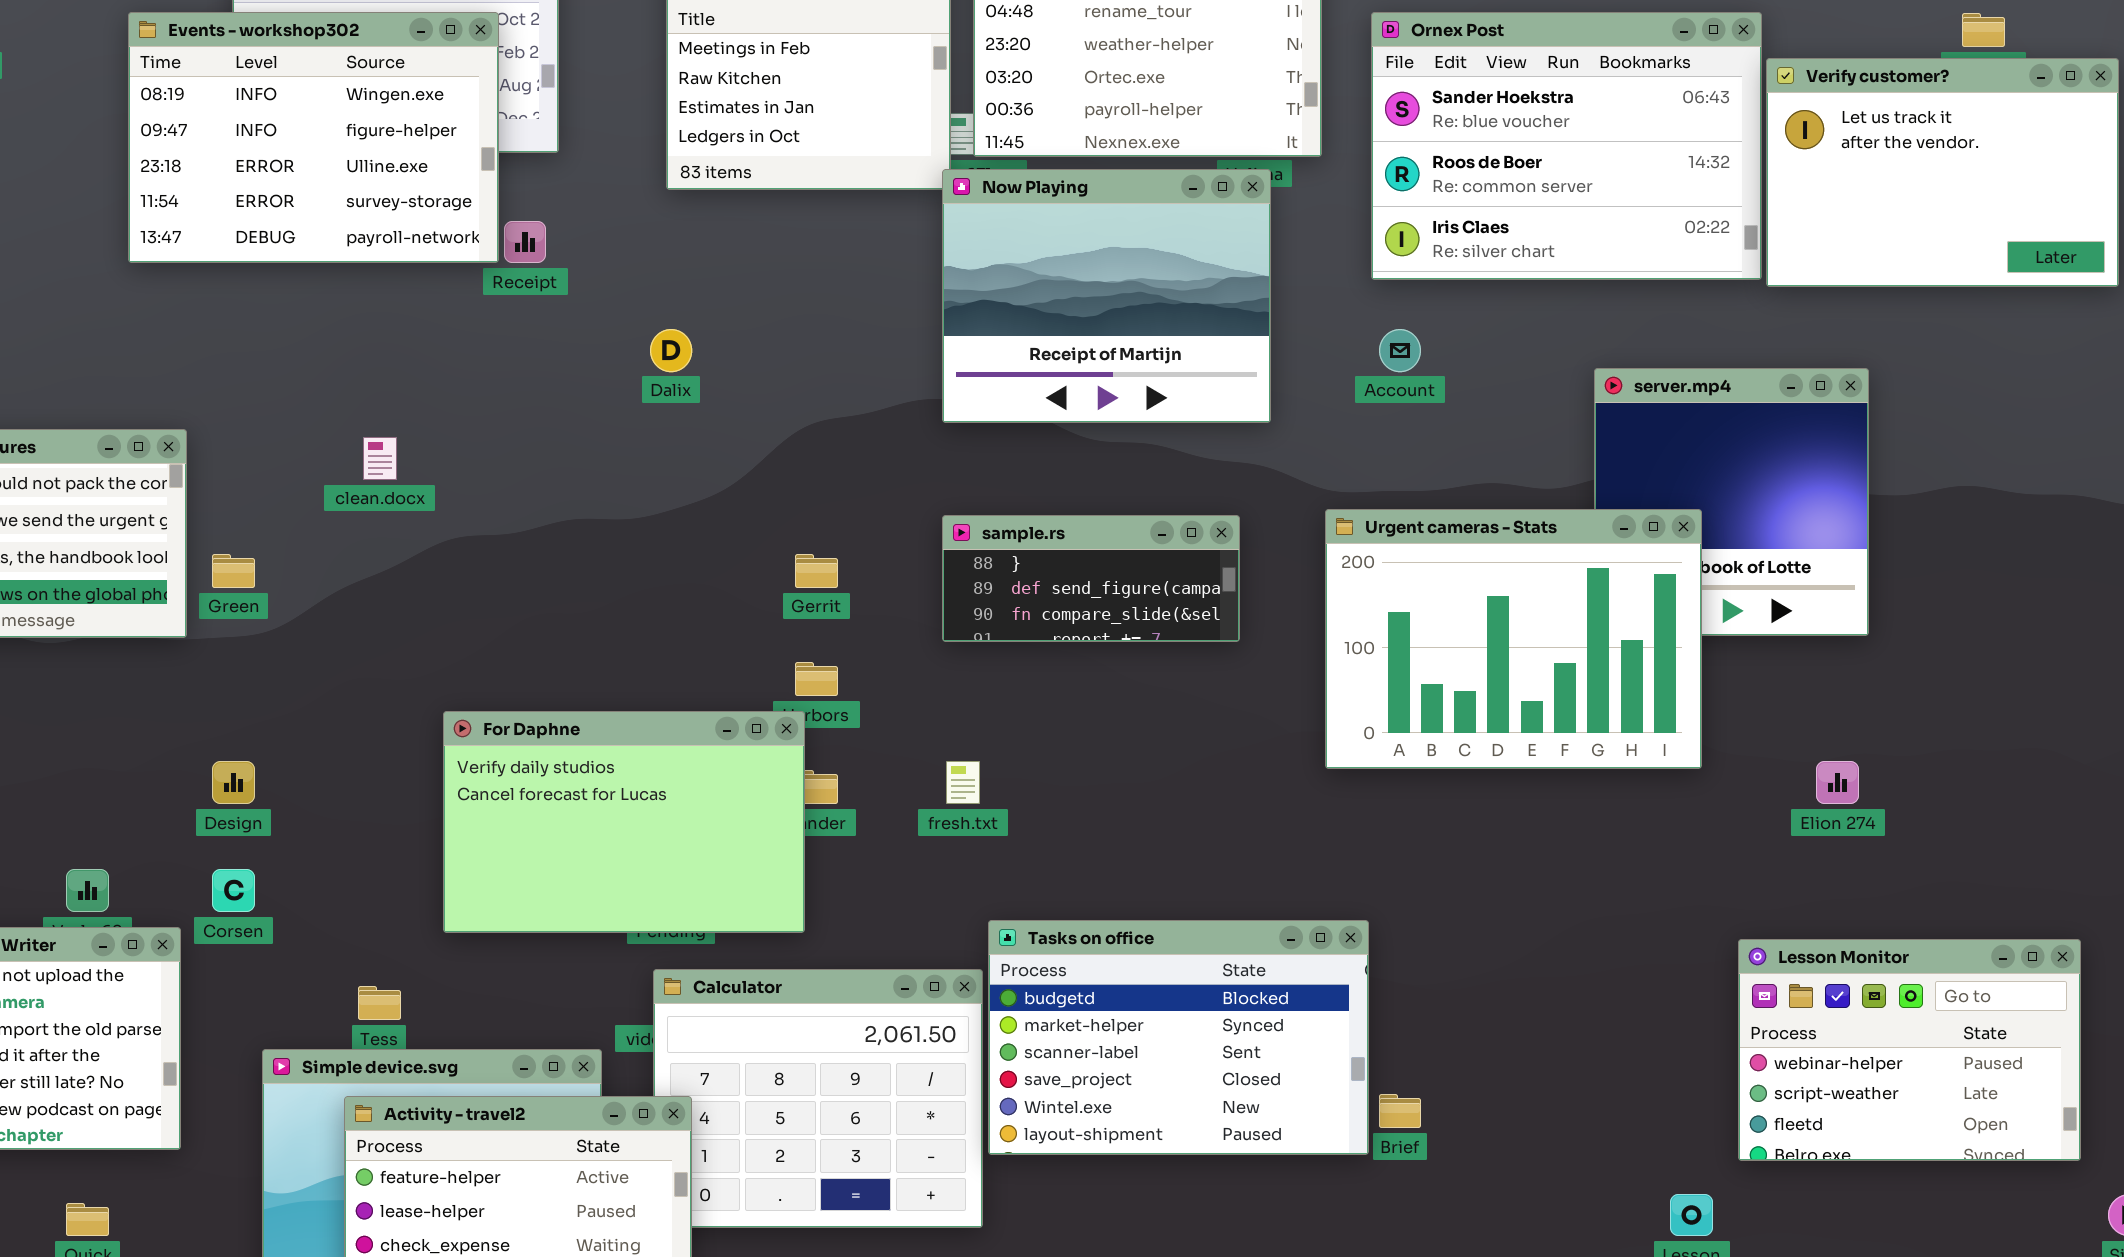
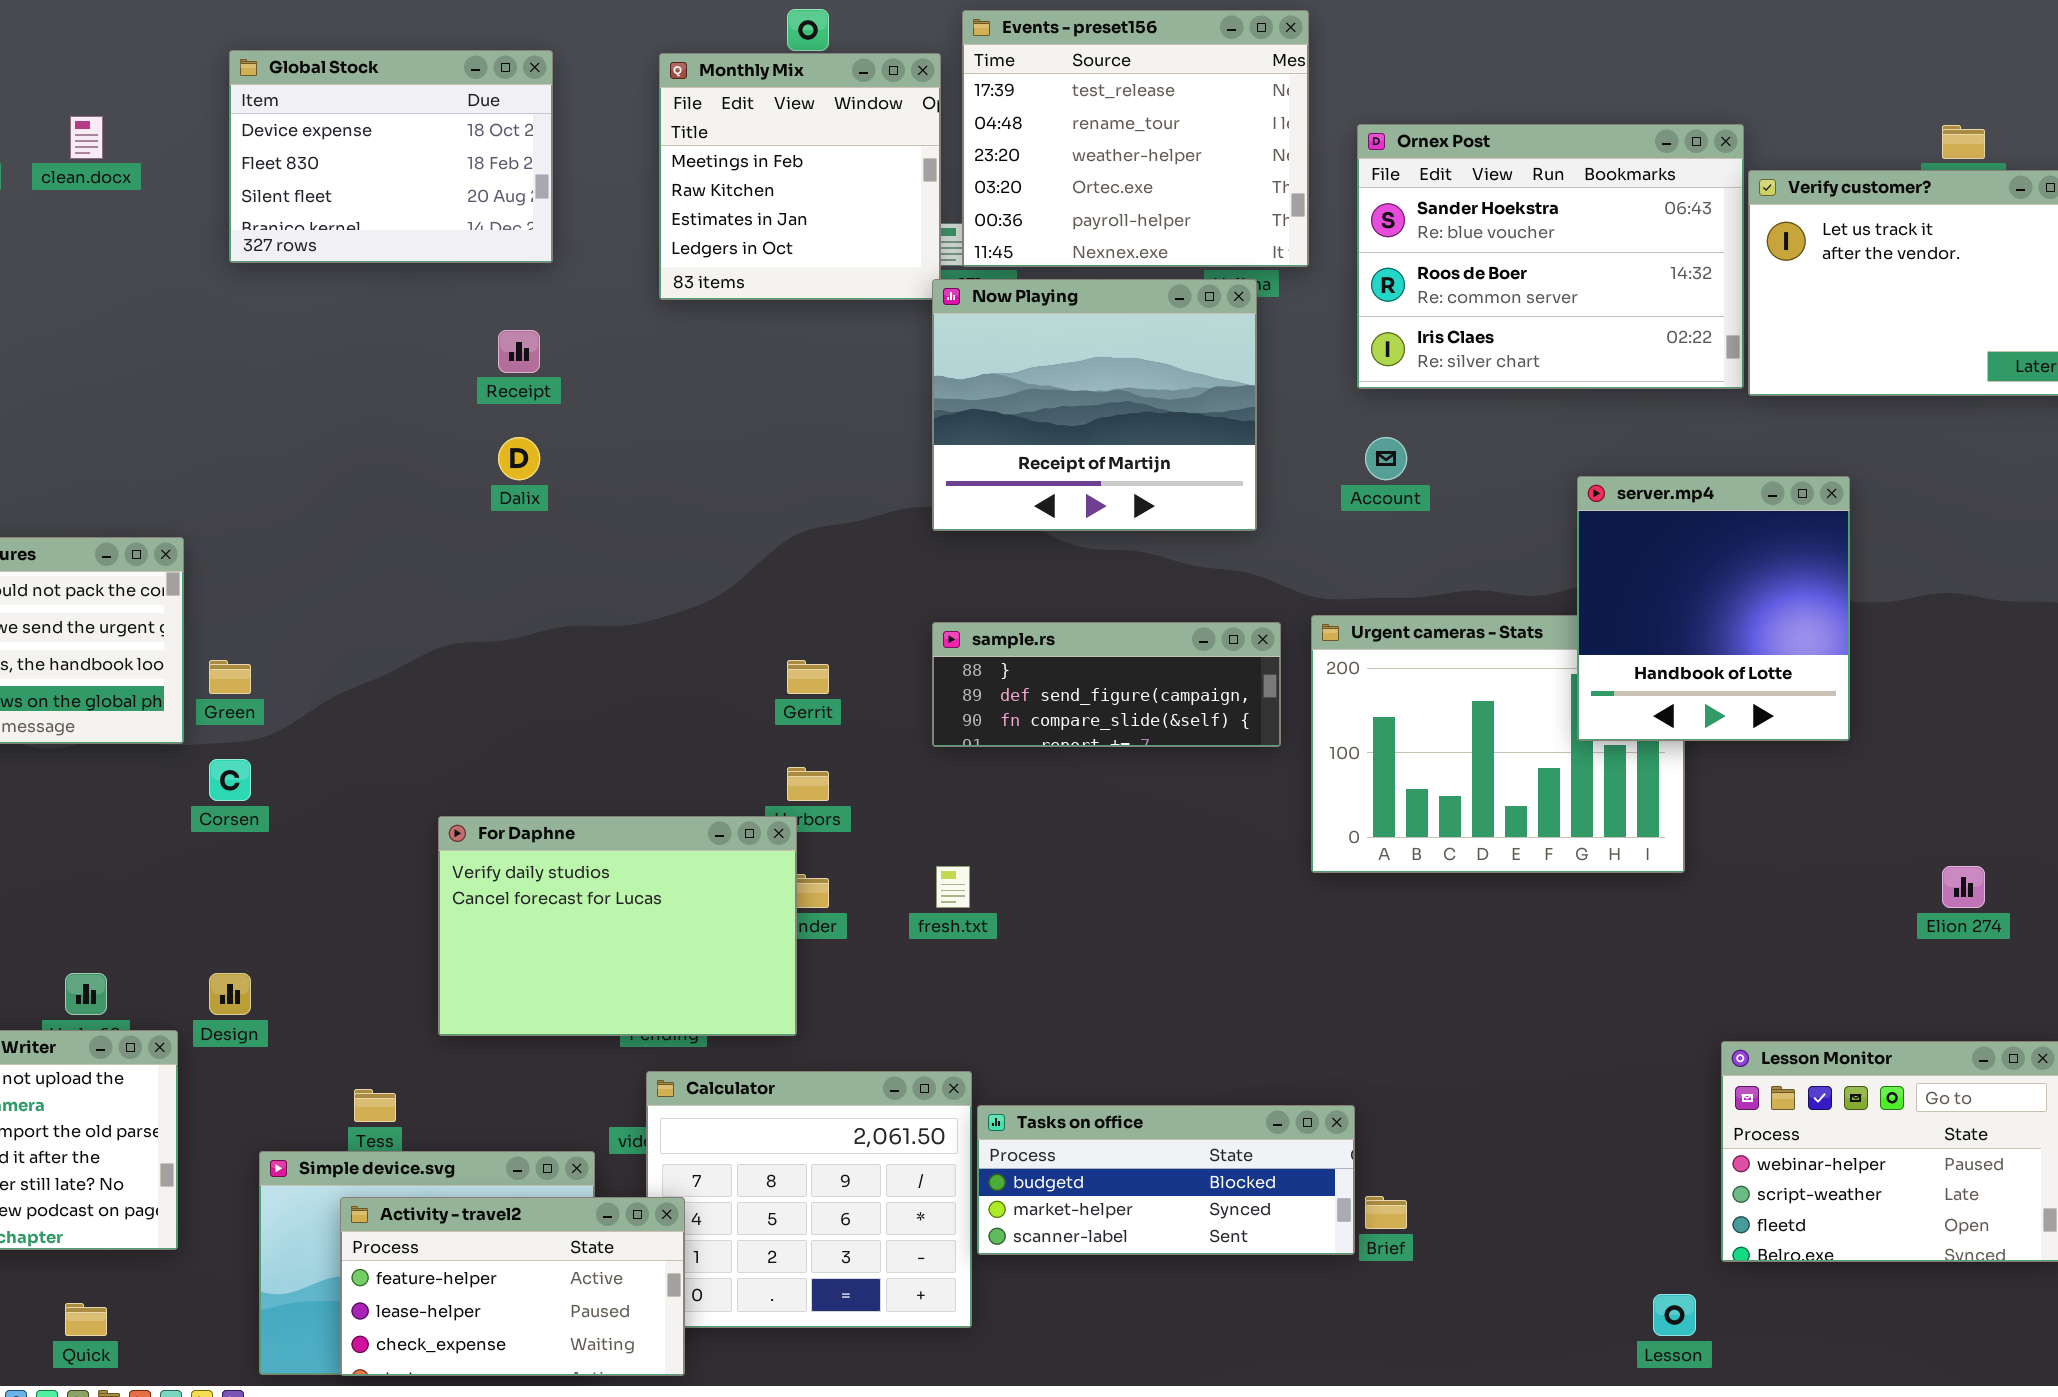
Events - workshop302: [128,12,499,263] -> none, closed
Dalix: [650,329,692,372] -> [498,437,540,480], moved
server.mp4: [1594,368,1869,636] -> [1577,476,1850,741], raised
clean.docx: [363,437,397,480] -> [70,116,103,159], moved
sample.rs: [942,515,1240,642] -> [932,622,1281,747], resized
Design: [212,761,255,804] -> [209,973,251,1015], moved
Elion 274: [1816,761,1859,804] -> [1942,866,1985,908], moved
Corsen: [212,869,255,912] -> [209,759,251,801], moved
Tasks on office: [988,920,1369,1155] -> [977,1105,1355,1255], resized

